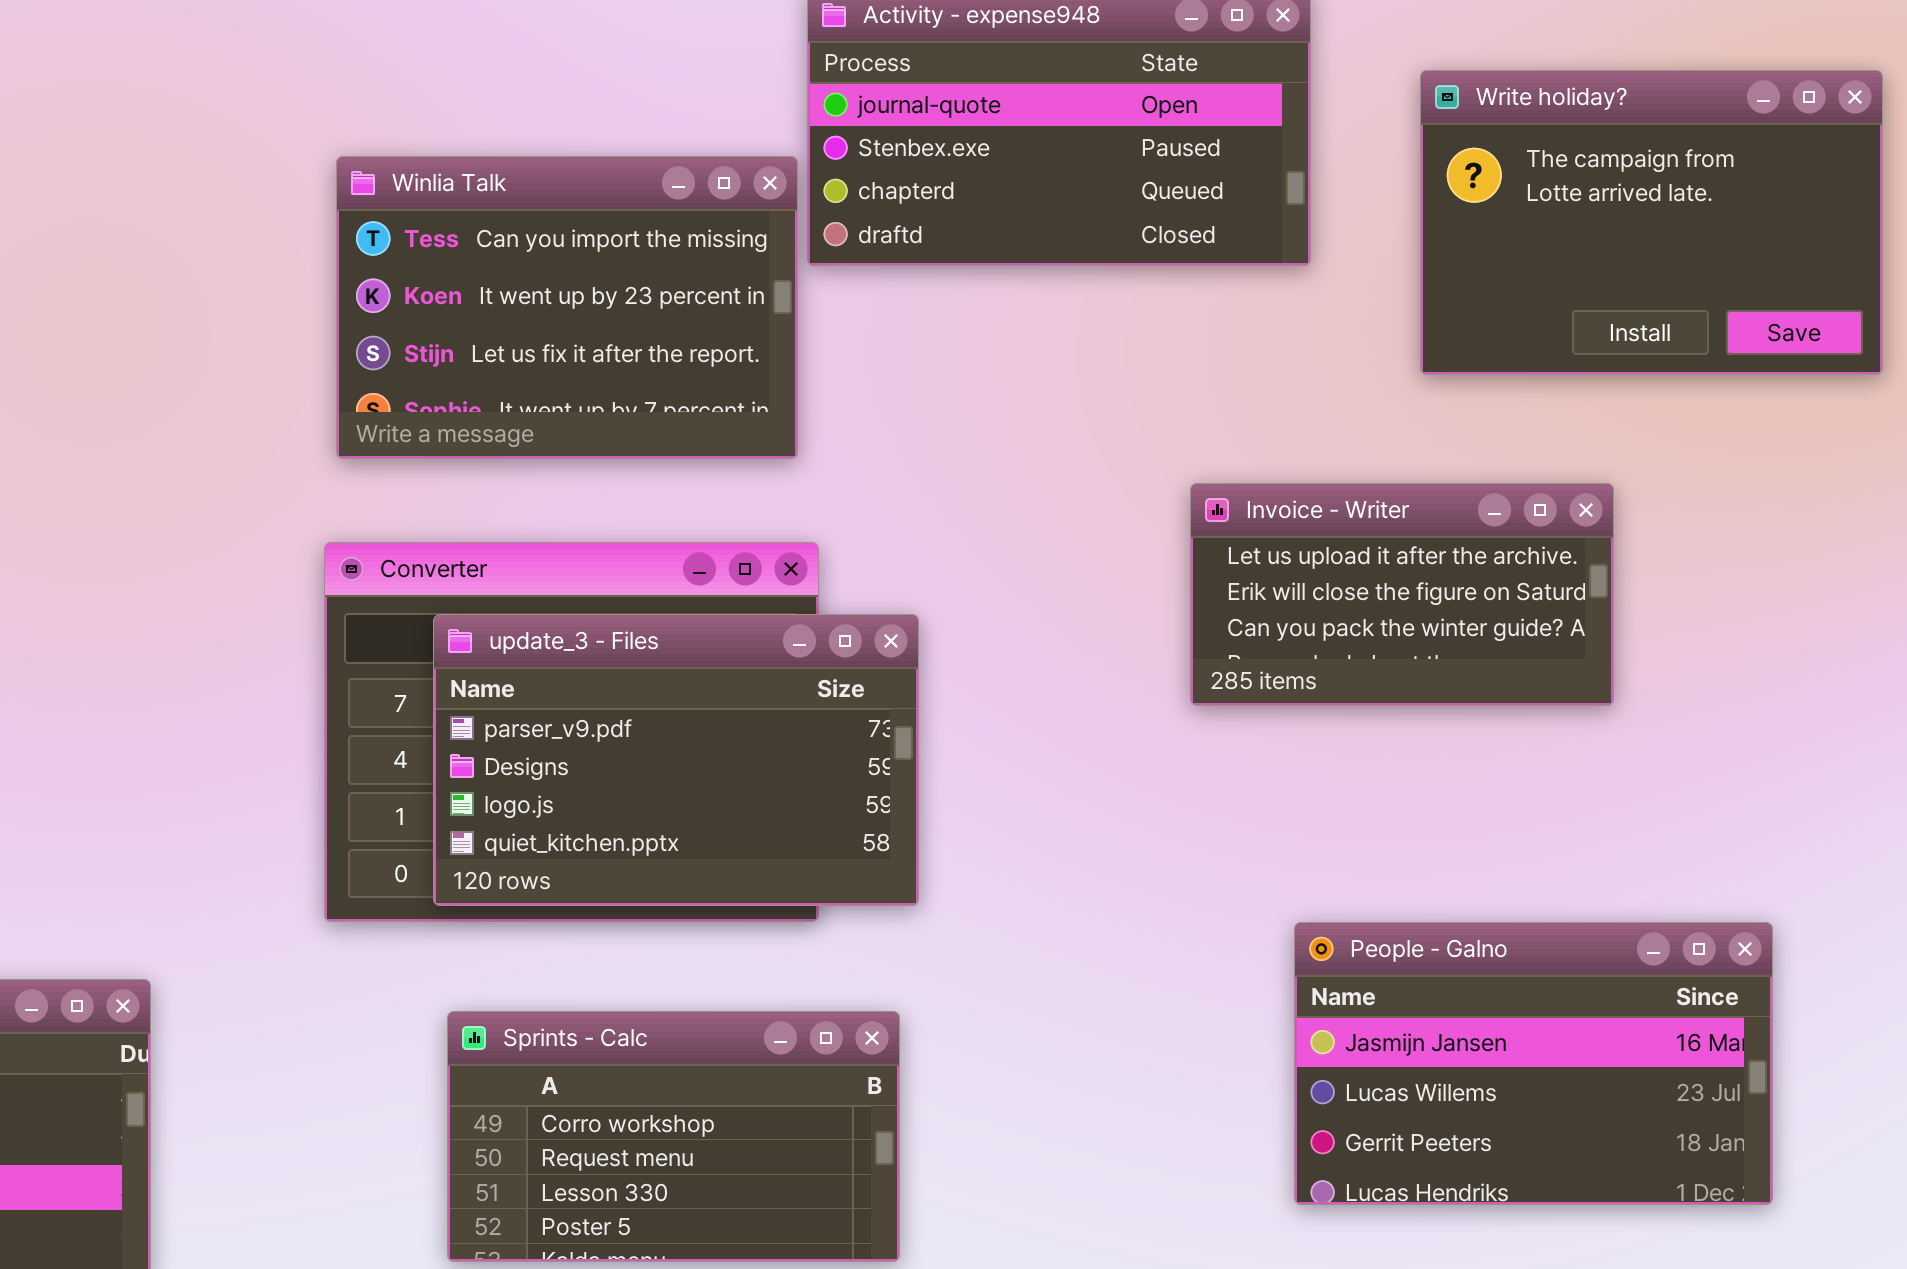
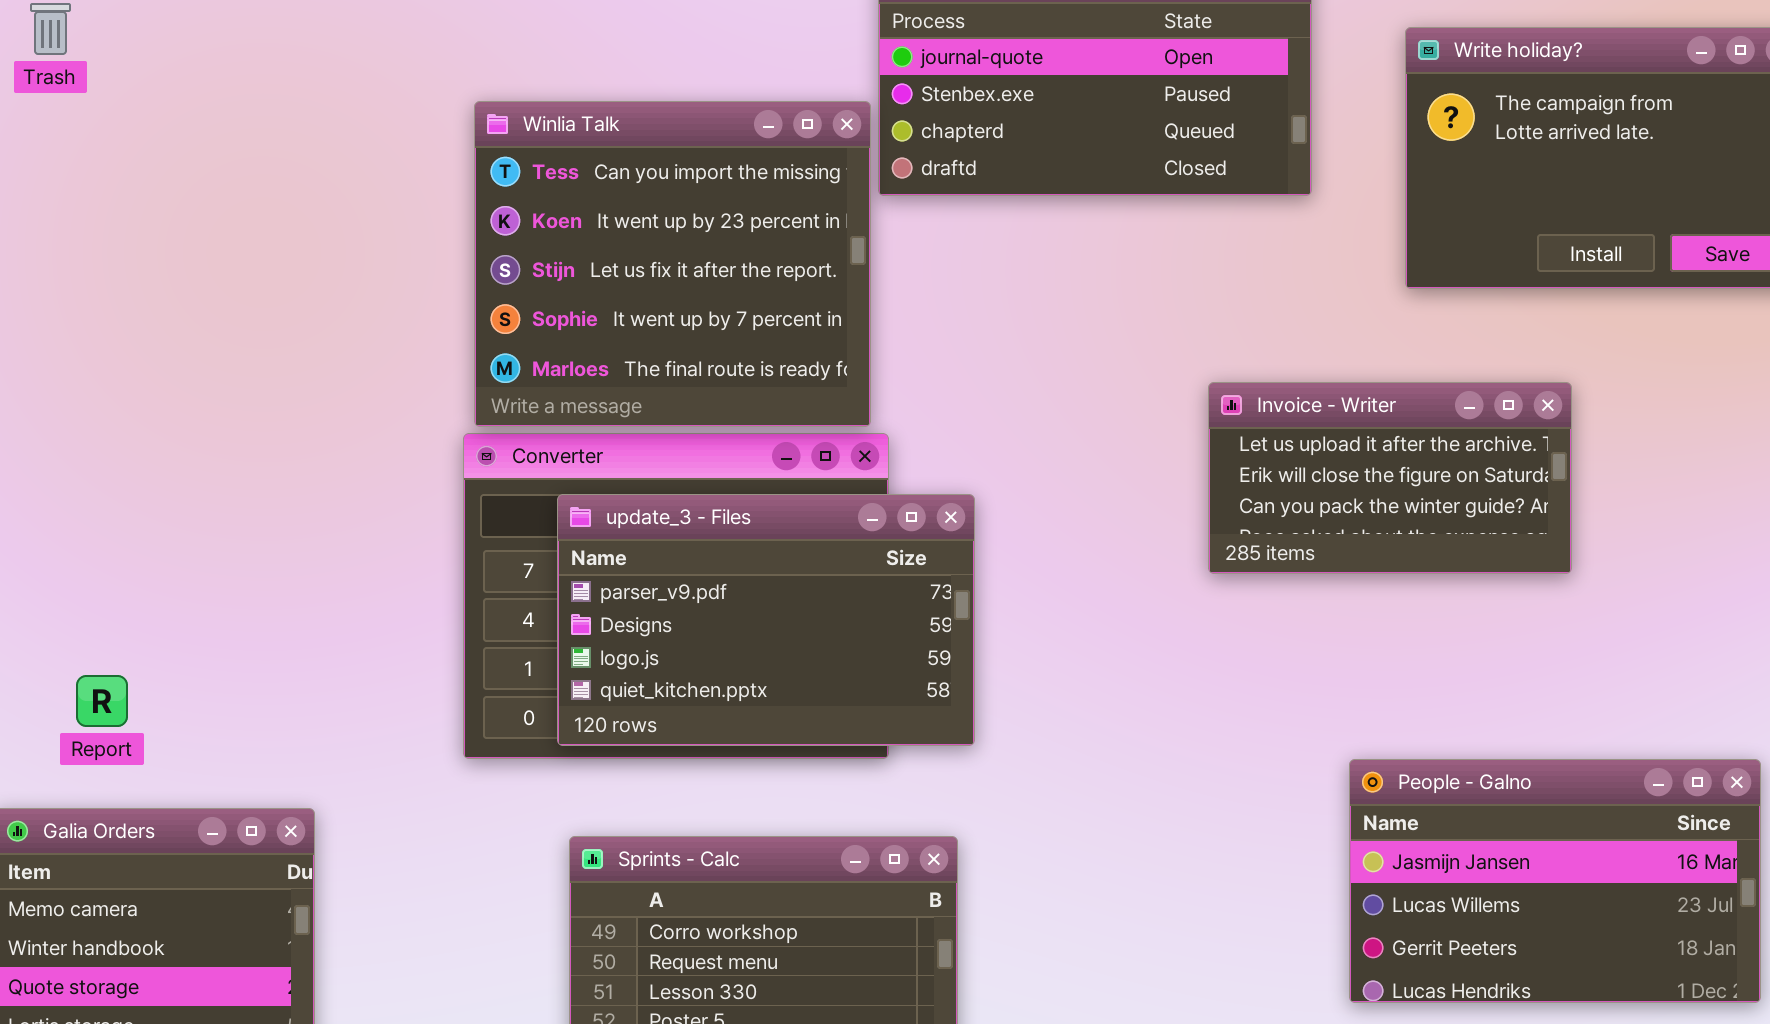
Winlia Talk: [336,156,798,459] -> [474,101,871,427], resized
People - Galno: [1294,922,1773,1205] -> [1349,759,1761,1003], moved

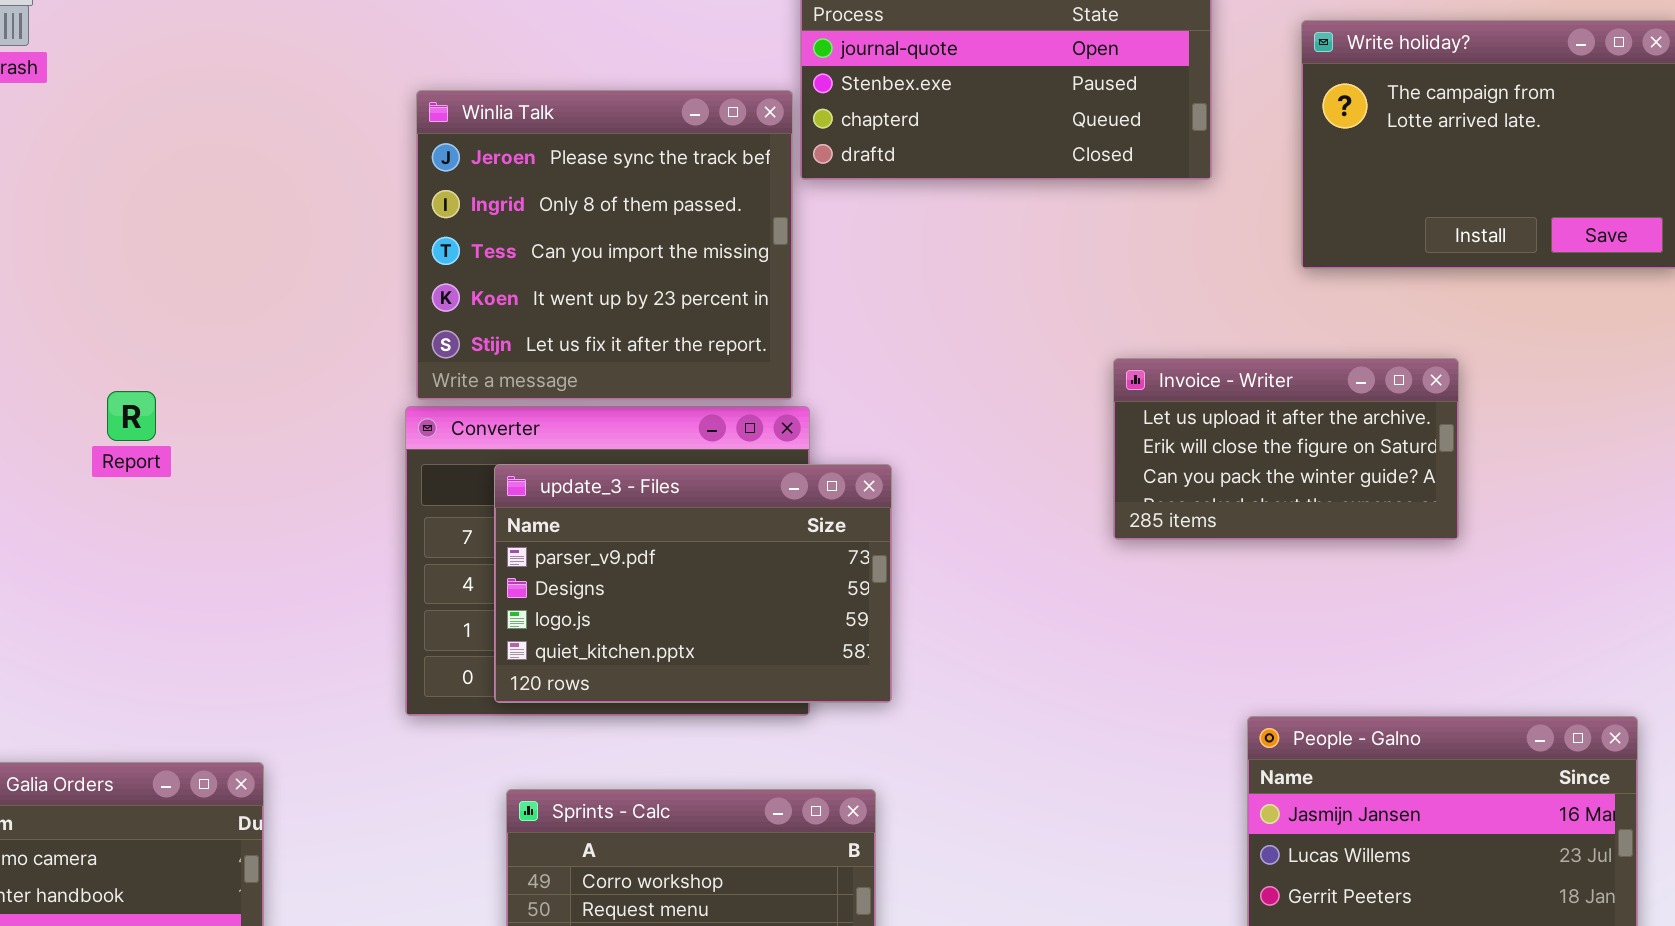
Winlia Talk: [474,101,871,427] -> [416,90,793,400], scrolled up 2 rows
Report: [76,675,128,727] -> [107,391,156,441], moved

